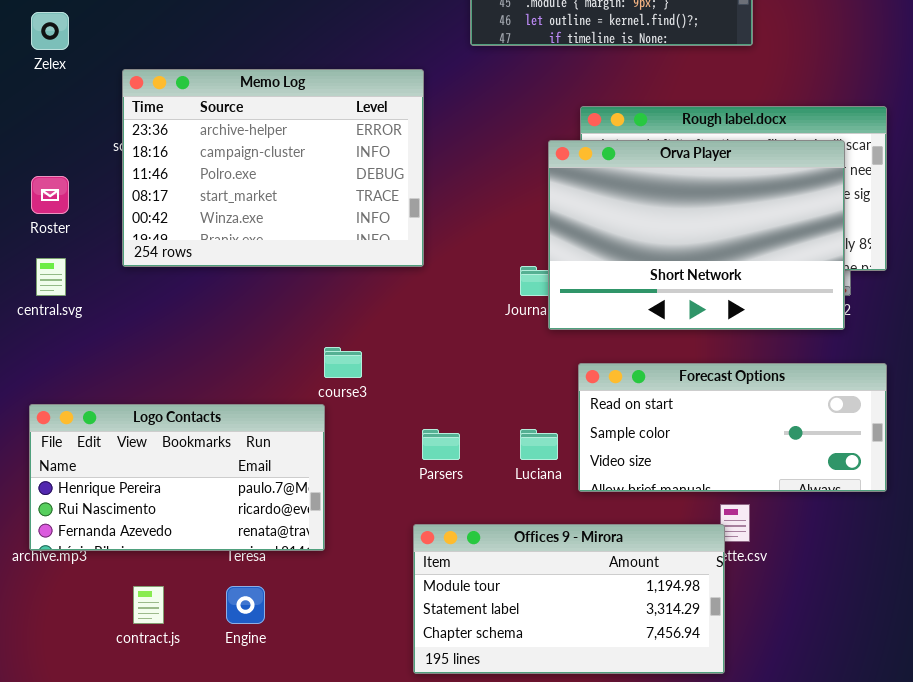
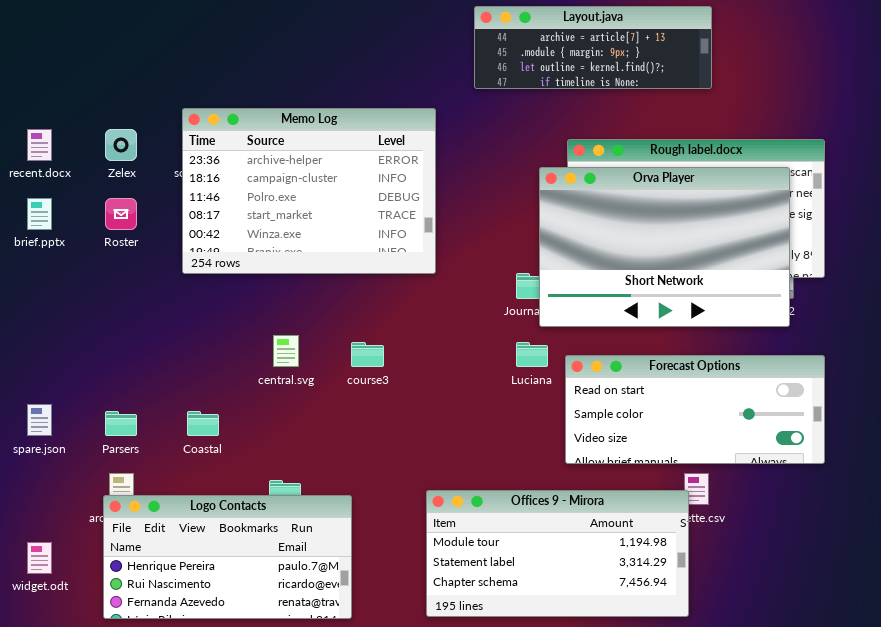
Zelex: [31,12,69,50] -> [105,129,137,161], moved
central.svg: [36,258,66,296] -> [273,335,299,367], moved
Logo Contacts: [29,404,325,551] -> [103,495,352,619], moved
Parsers: [422,429,460,460] -> [105,411,137,436], moved
Luciana: [520,429,558,460] -> [516,342,548,367], moved

